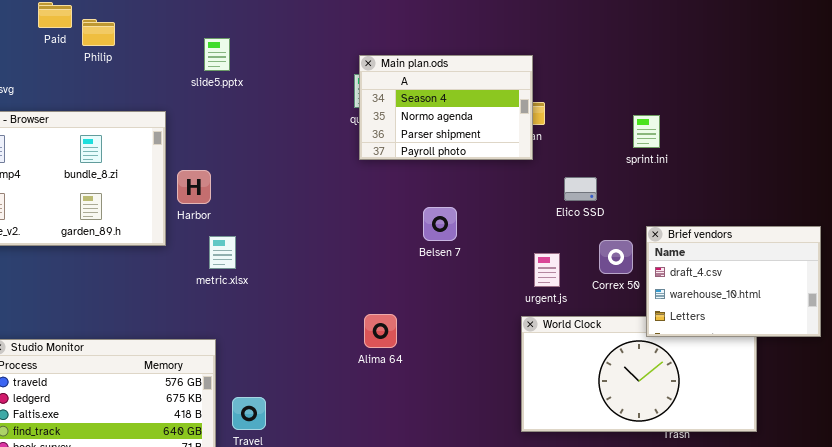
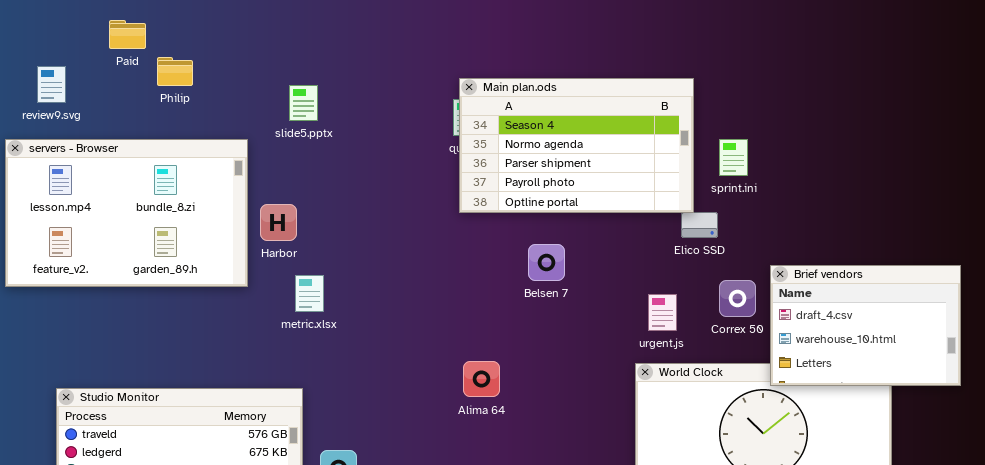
Philip: [82,19,115,46] -> [157,57,193,86], moved
slide5.pptx: [204,38,230,71] -> [289,85,318,121], moved
Main plan.ods: [359,55,533,160] -> [459,78,694,213], resized
sprint.ini: [633,115,660,148] -> [719,139,748,176], moved

